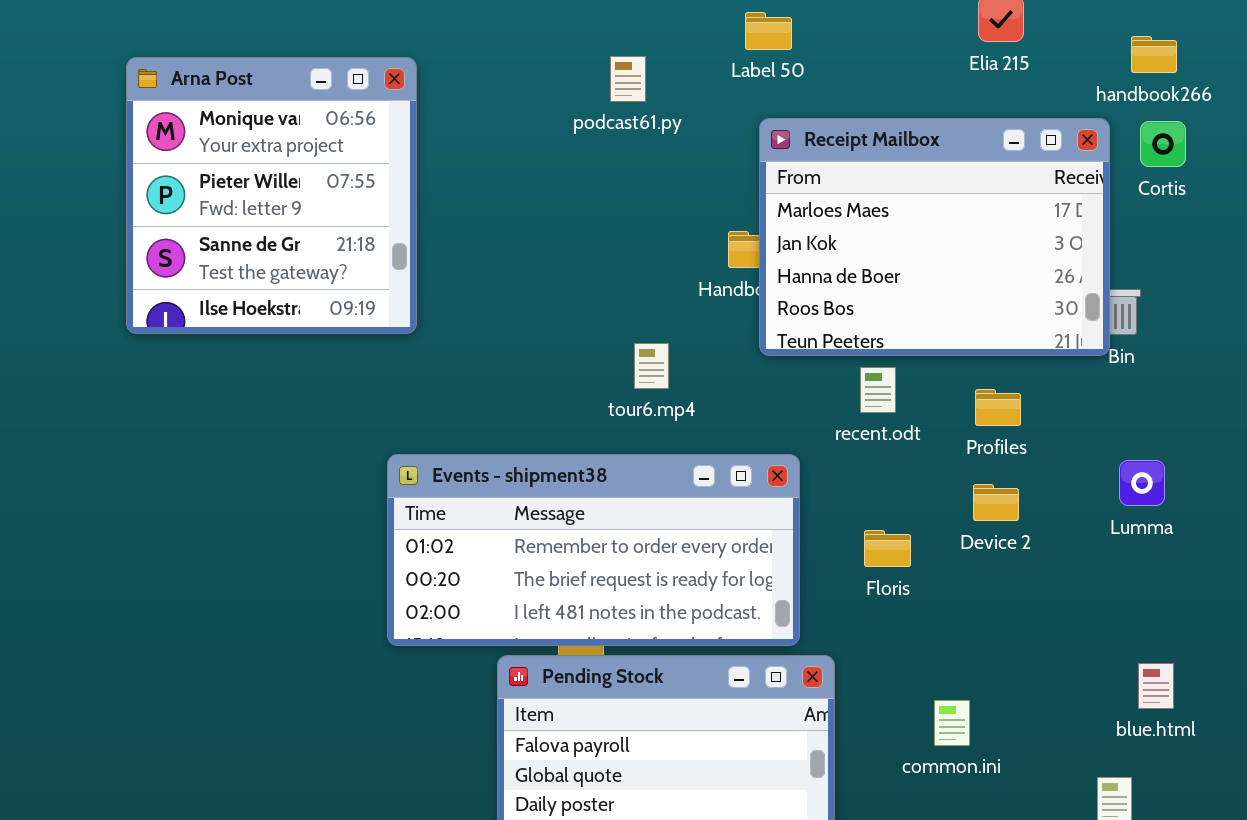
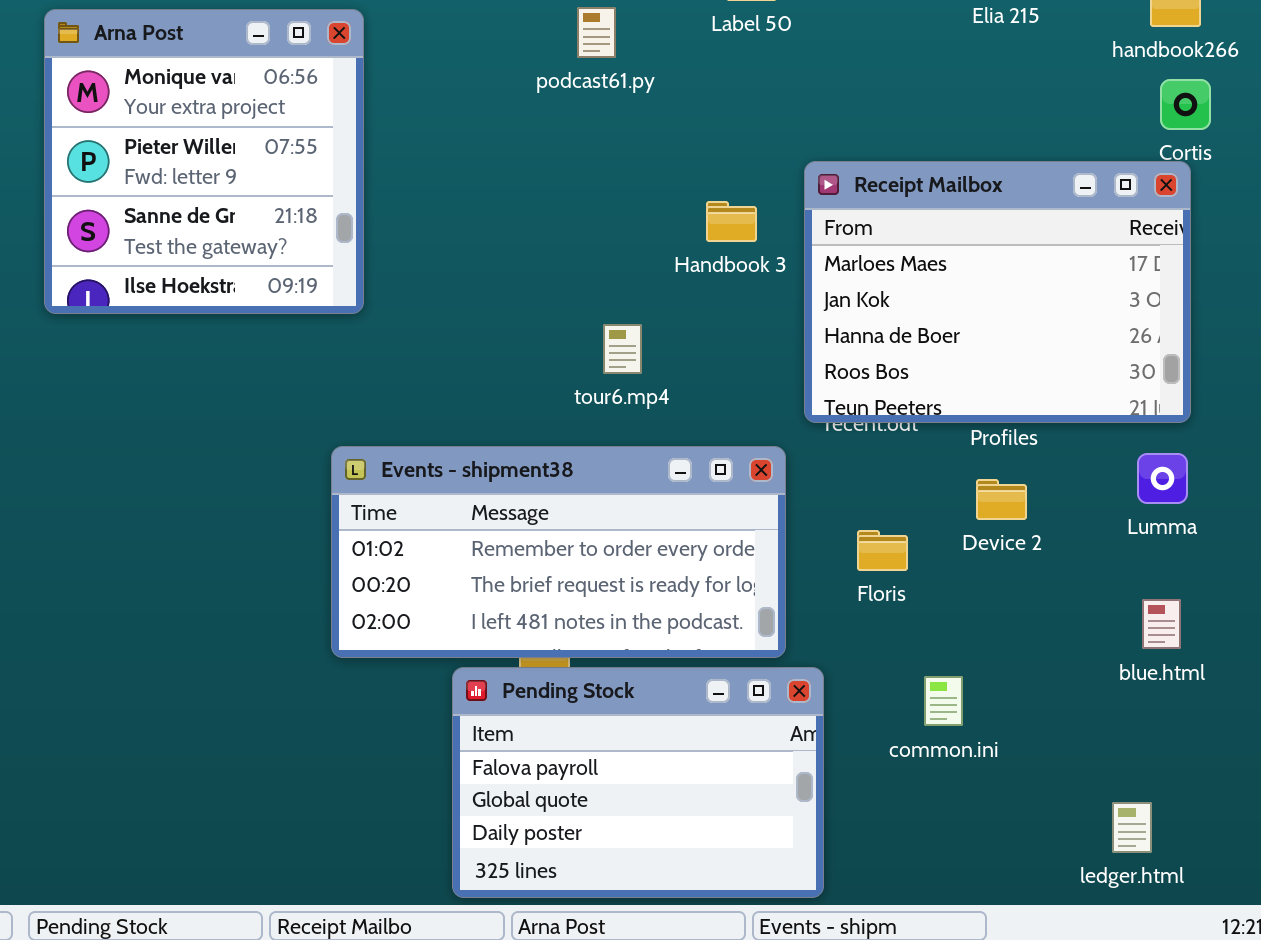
Receipt Mailbox: [759,118,1110,356] -> [804,161,1191,423], moved
blue.html: [1138,663,1174,709] -> [1142,599,1181,649], moved
common.ini: [934,700,970,746] -> [924,676,963,726], moved

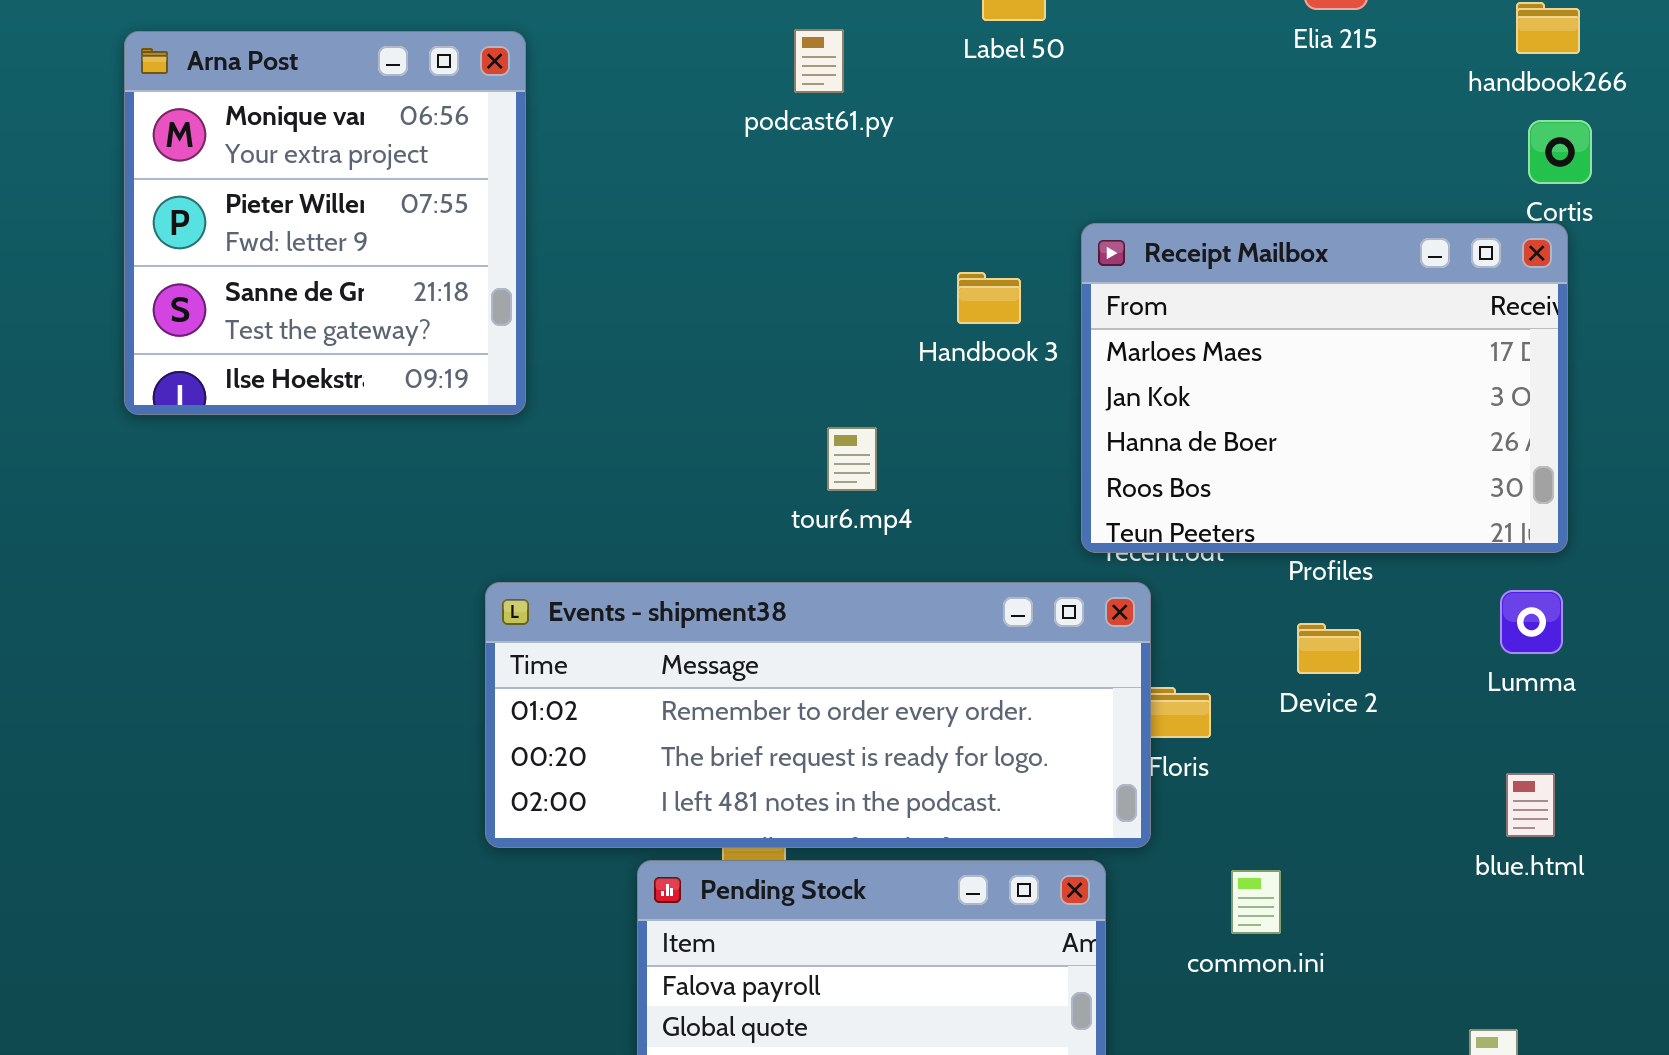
Events - shipment38: [331,446,786,658] -> [485,582,1151,848], resized

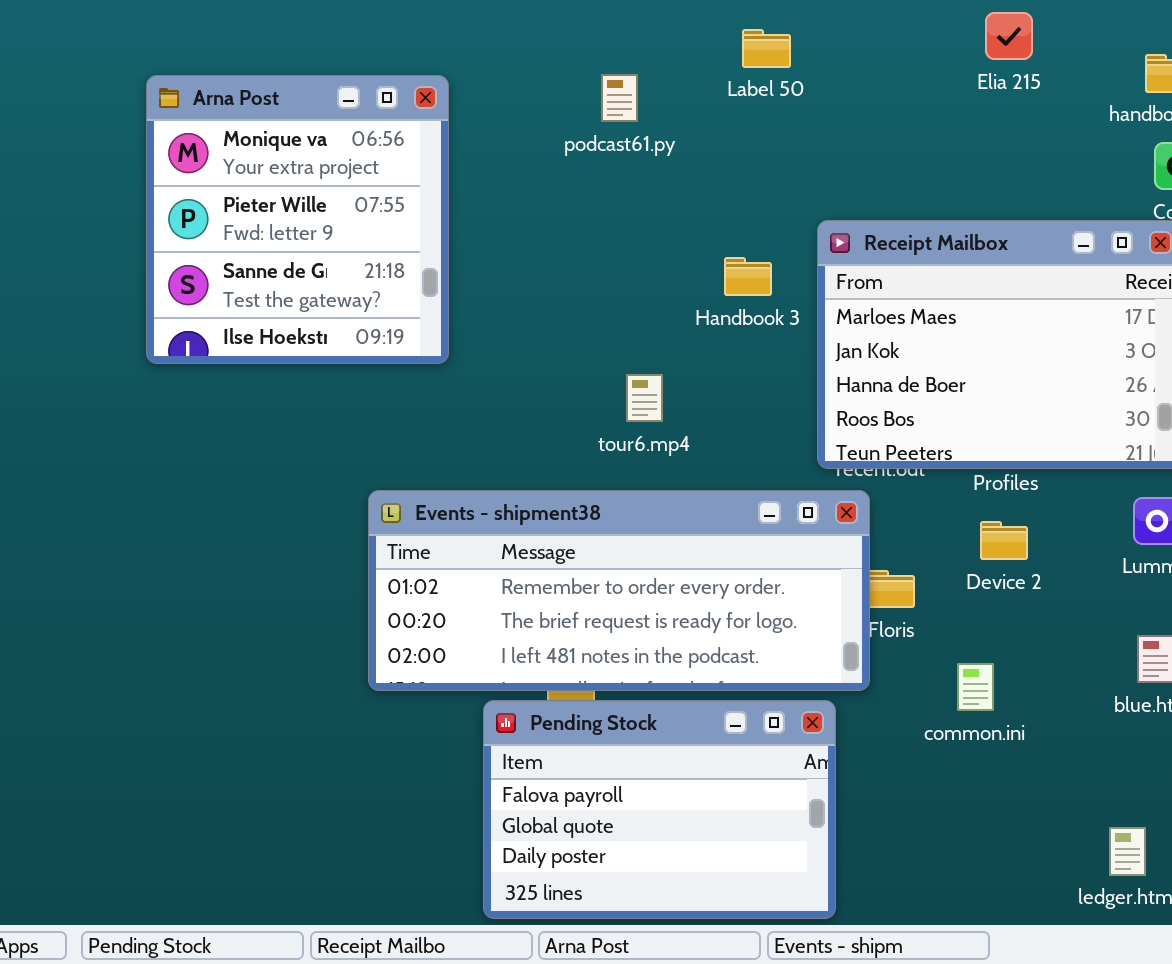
Arna Post: [124,31,526,415] -> [146,75,449,364], moved
common.ini: [1231,870,1281,934] -> [957,663,994,711], moved

